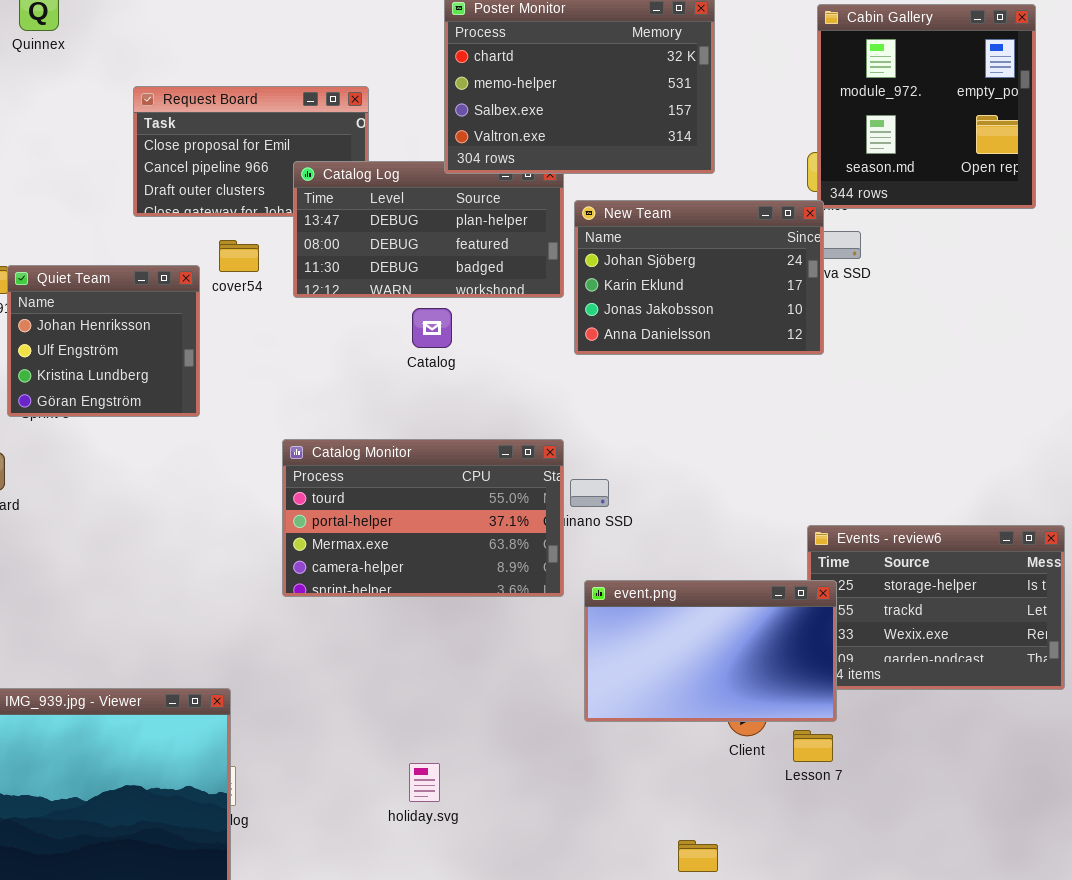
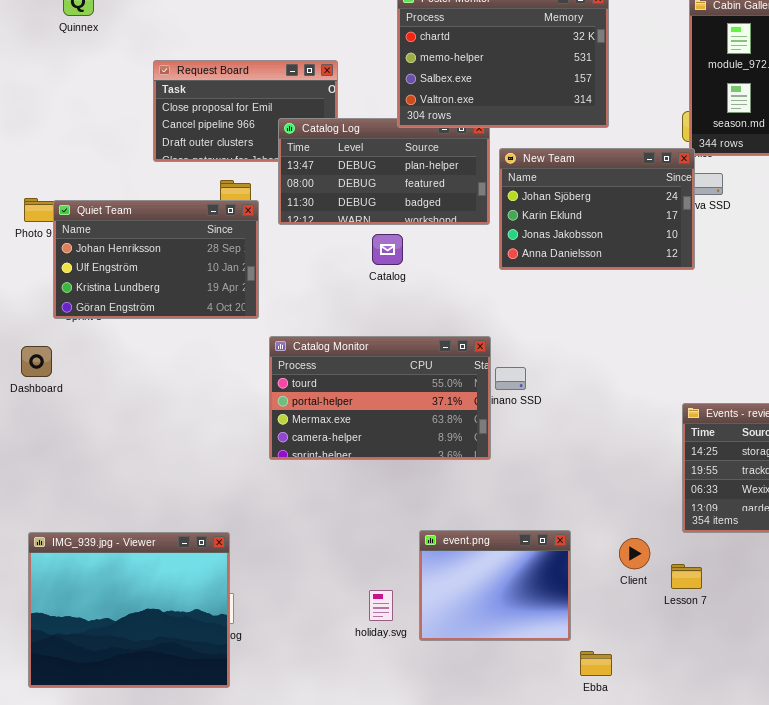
Quiet Team: [7,265,200,417] -> [53,200,259,319], resized
event.png: [584,580,837,722] -> [419,530,571,641], moved, resized

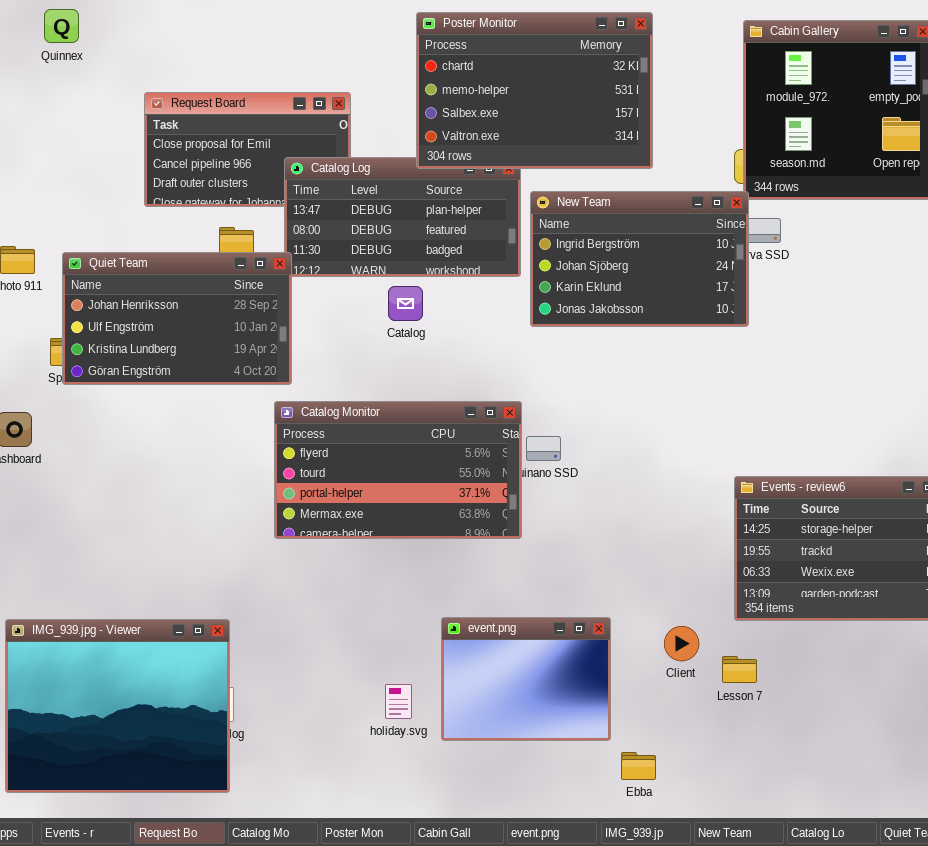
New Team: [499,148,695,270] -> [530,191,749,327], scrolled up 1 row
Quiet Team: [53,200,259,319] -> [62,252,292,385], moved
Catalog Monitor: [269,336,491,460] -> [274,401,522,539], scrolled up 1 row

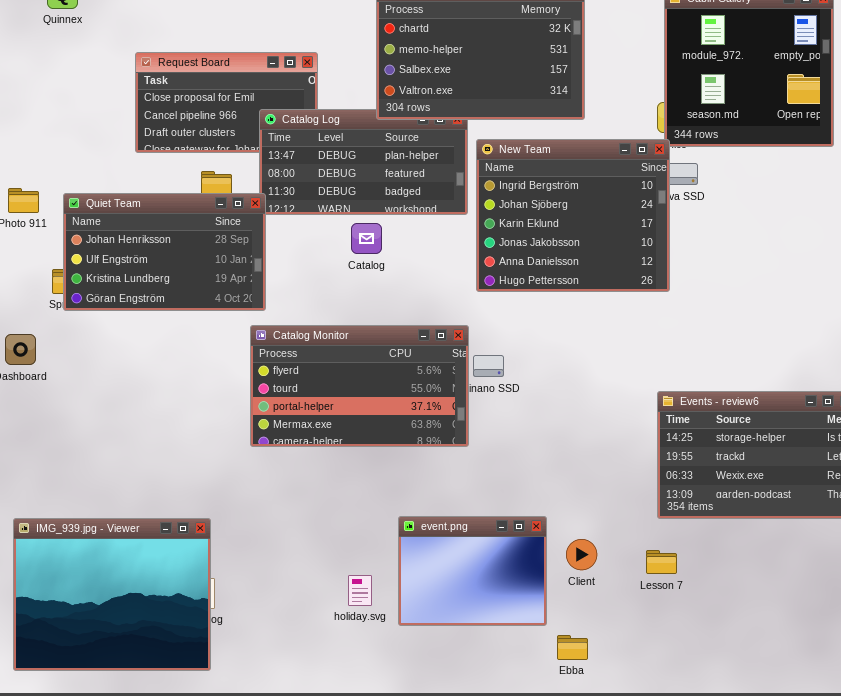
New Team: [530,191,749,327] -> [476,139,670,292], resized
Client: [664,626,699,661] -> [566,539,597,570], moved

